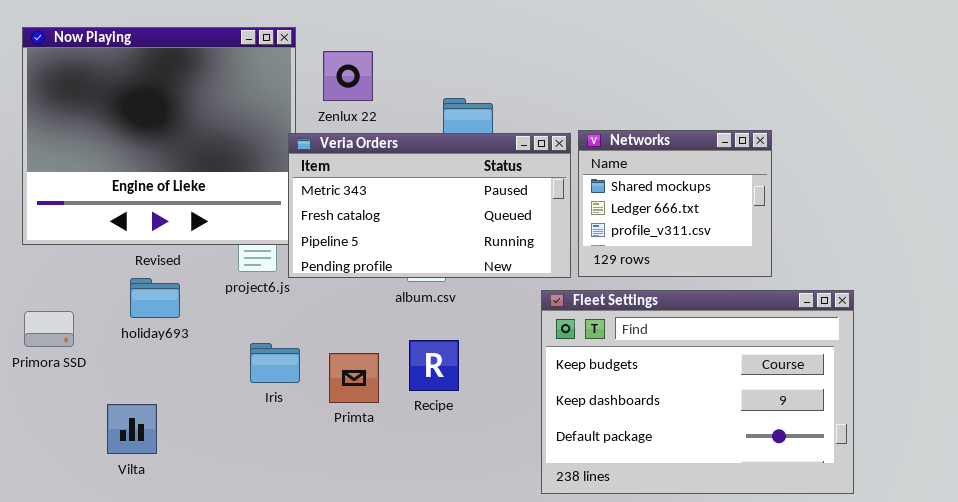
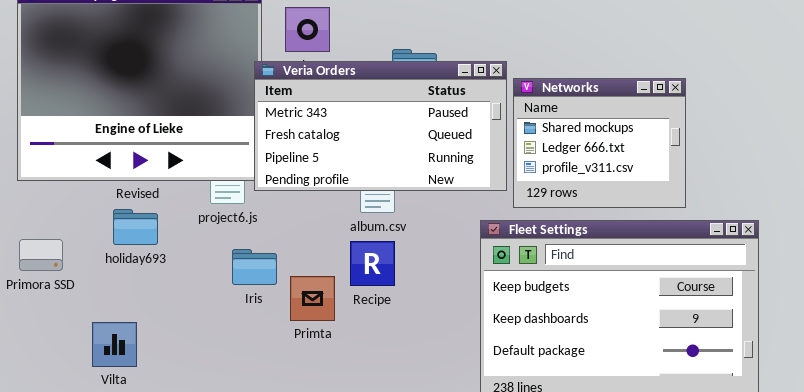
Veria Orders: [288,133,571,278] -> [254,61,507,191], moved
Recipe: [409,340,459,391] -> [350,241,395,286], moved
Iris: [250,343,300,383] -> [232,249,277,285], moved

